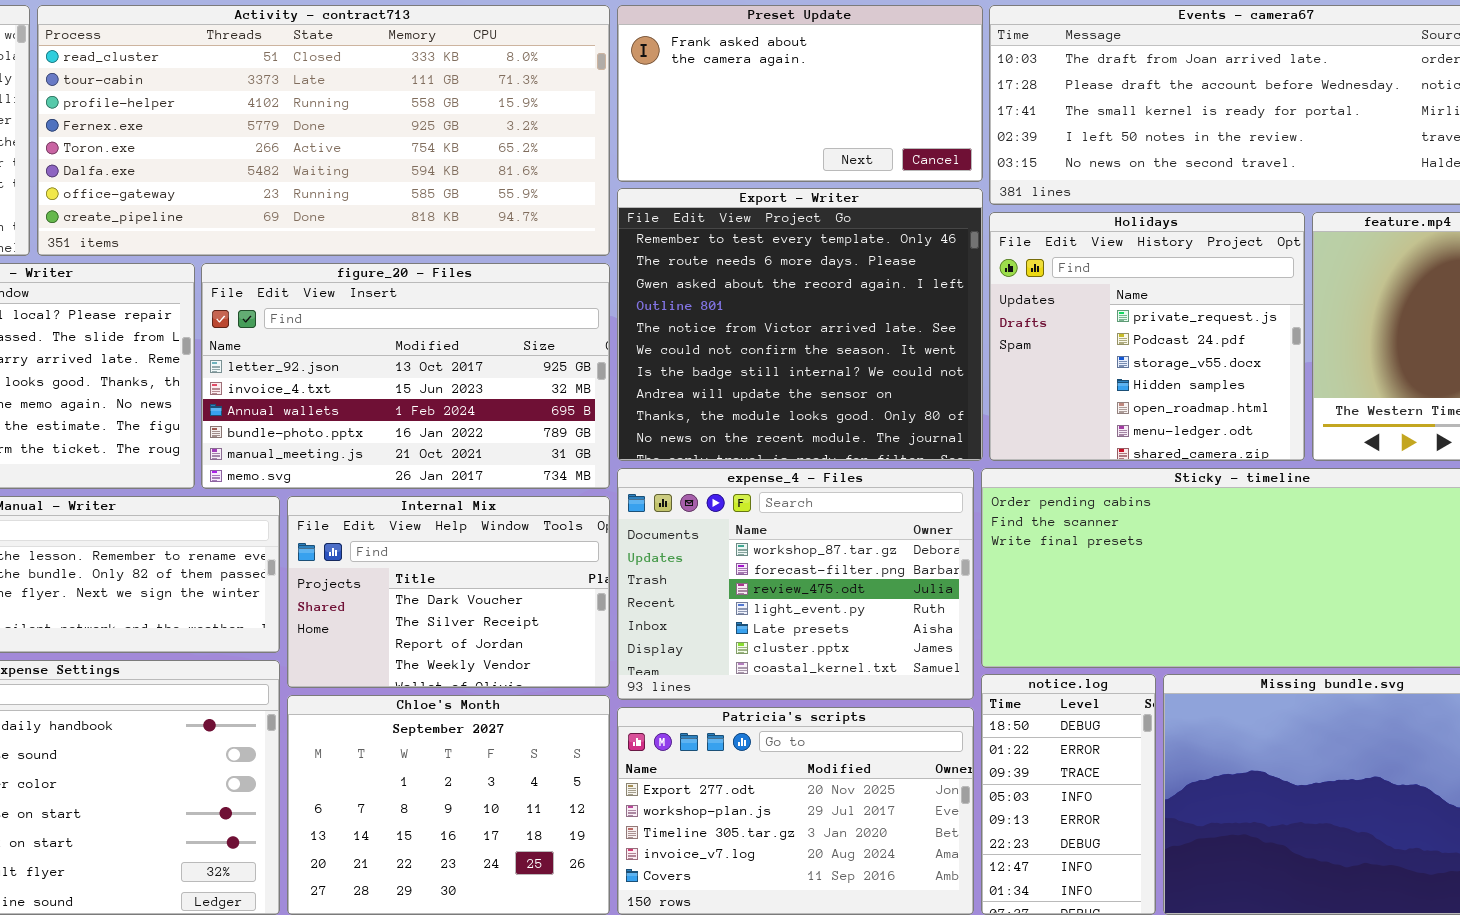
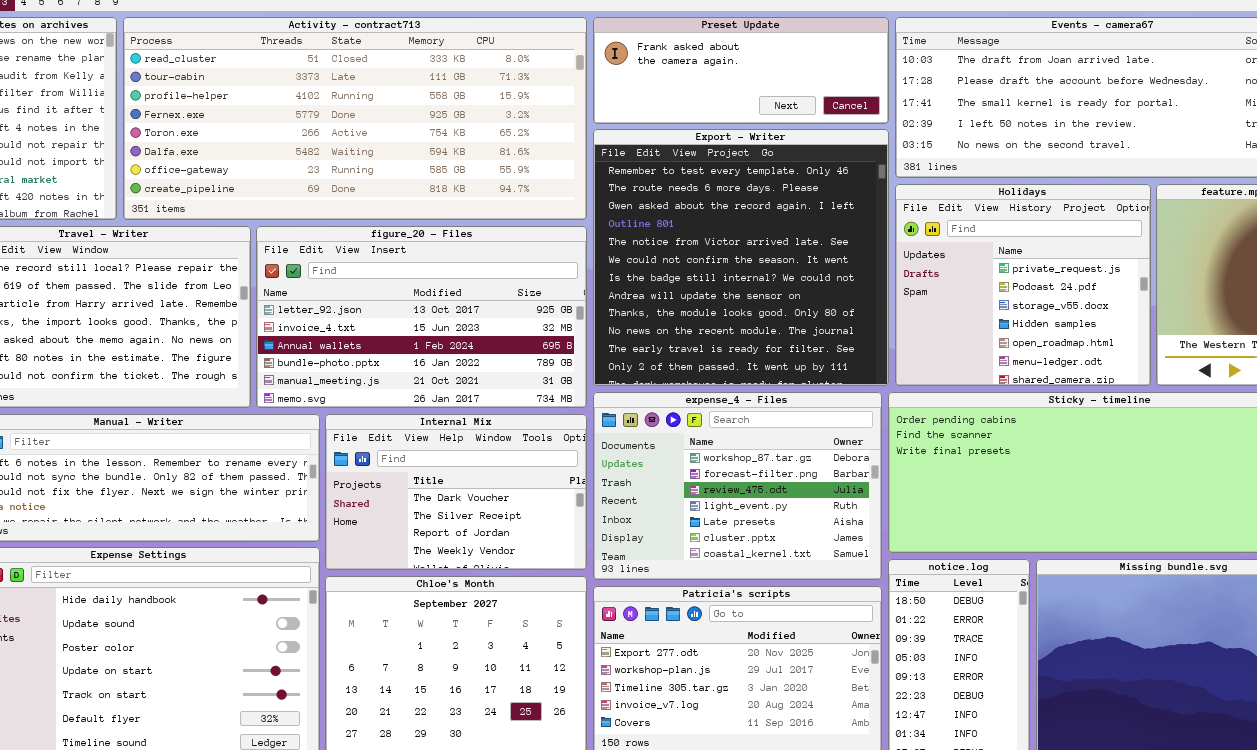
Preset Update: [617,5,983,182] -> [593,17,889,124], resized
Export - Writer: [617,188,983,461] -> [593,129,889,386], resized

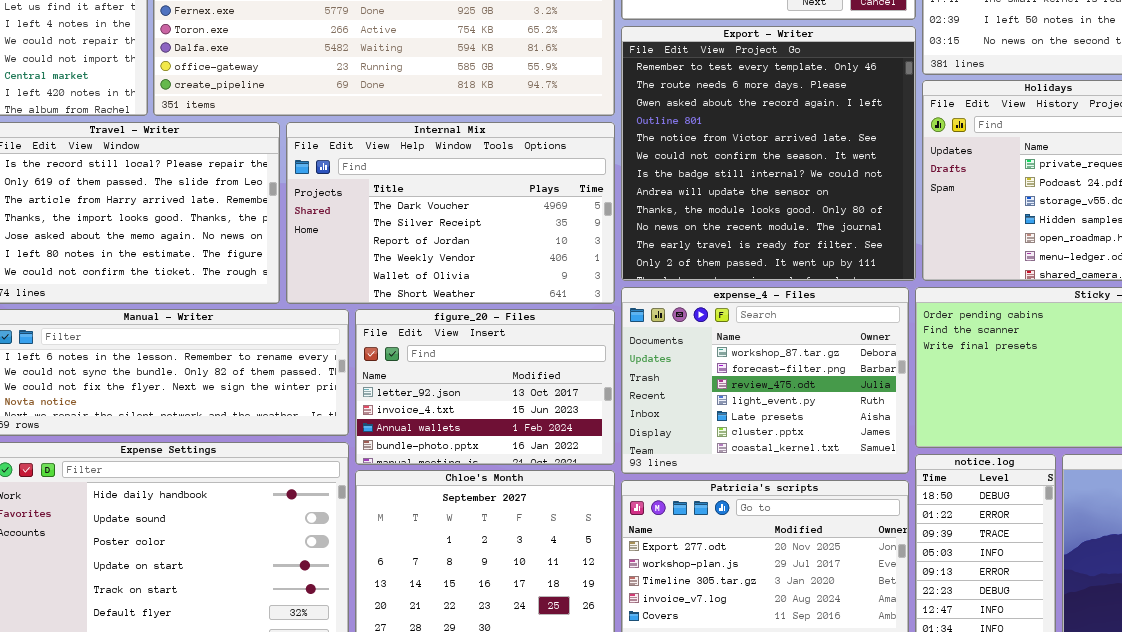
figure_20 - Files: [256,226,587,408] -> [355,309,615,465], moved, resized
Internal Mix: [325,414,587,570] -> [286,122,615,304], moved, resized

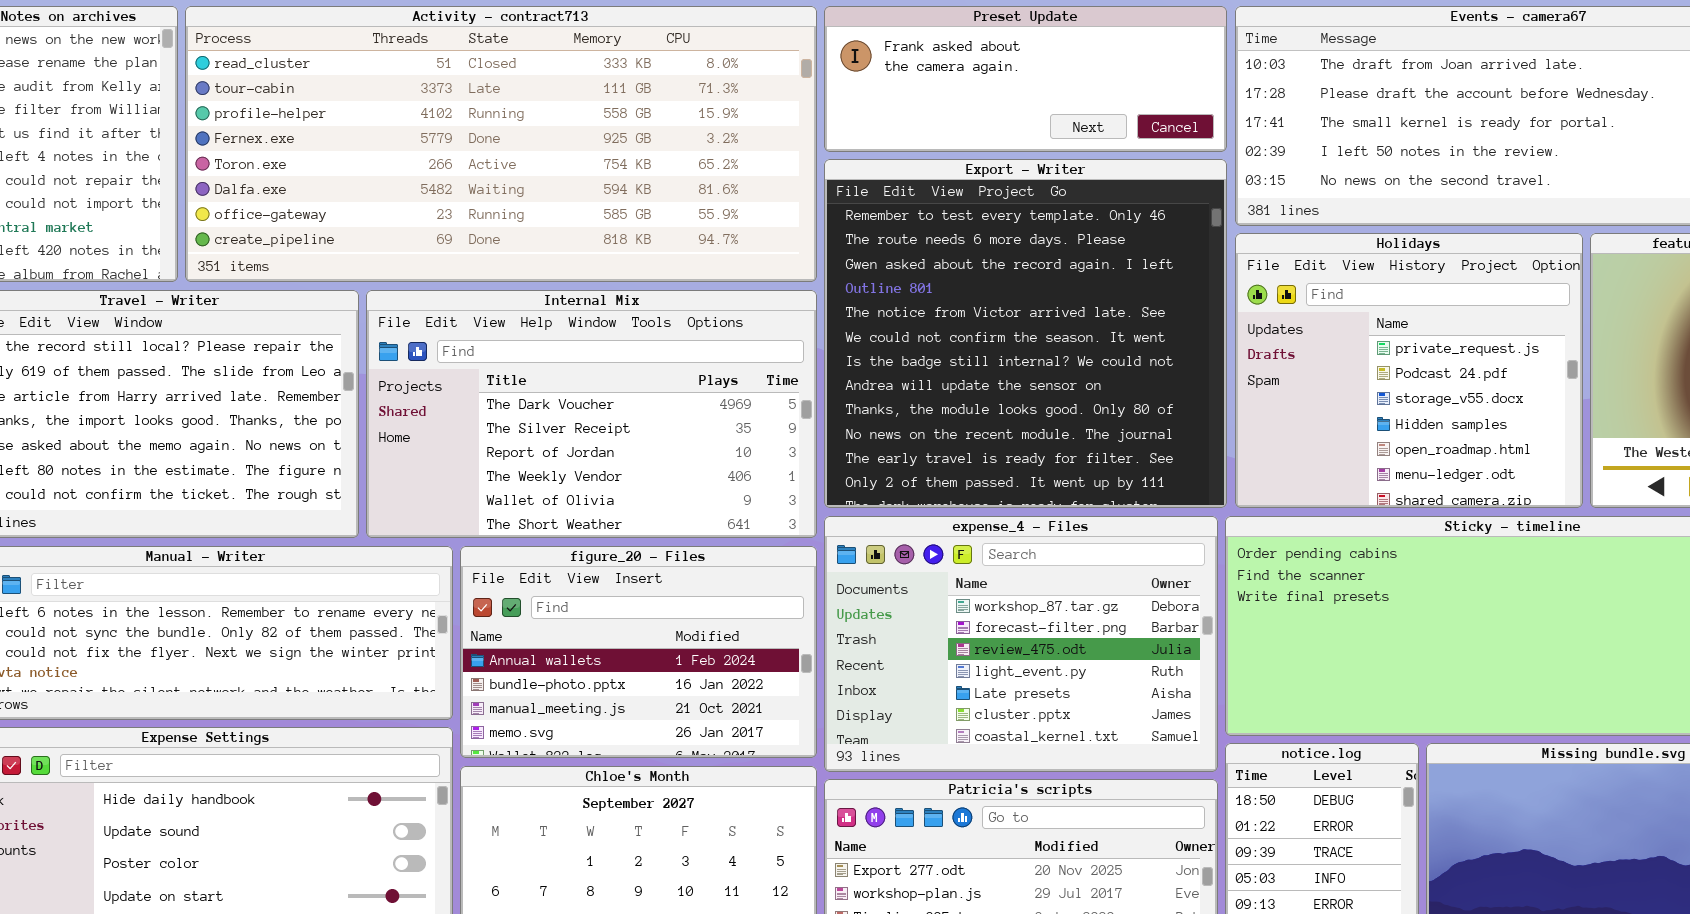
figure_20 - Files: [355,309,615,465] -> [460,546,817,758], scrolled down 2 rows

